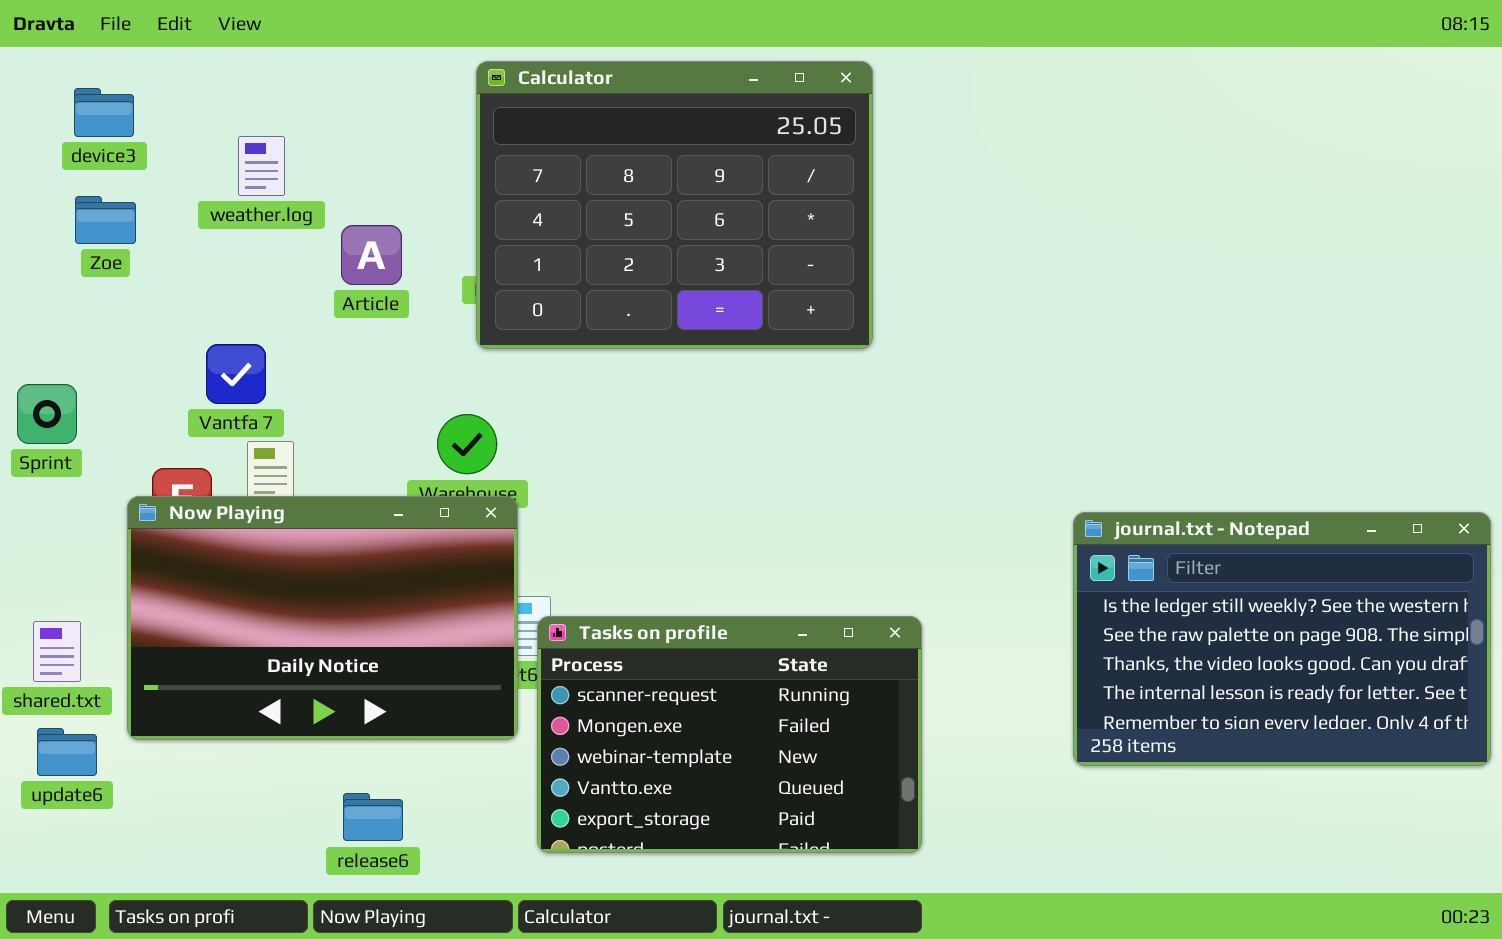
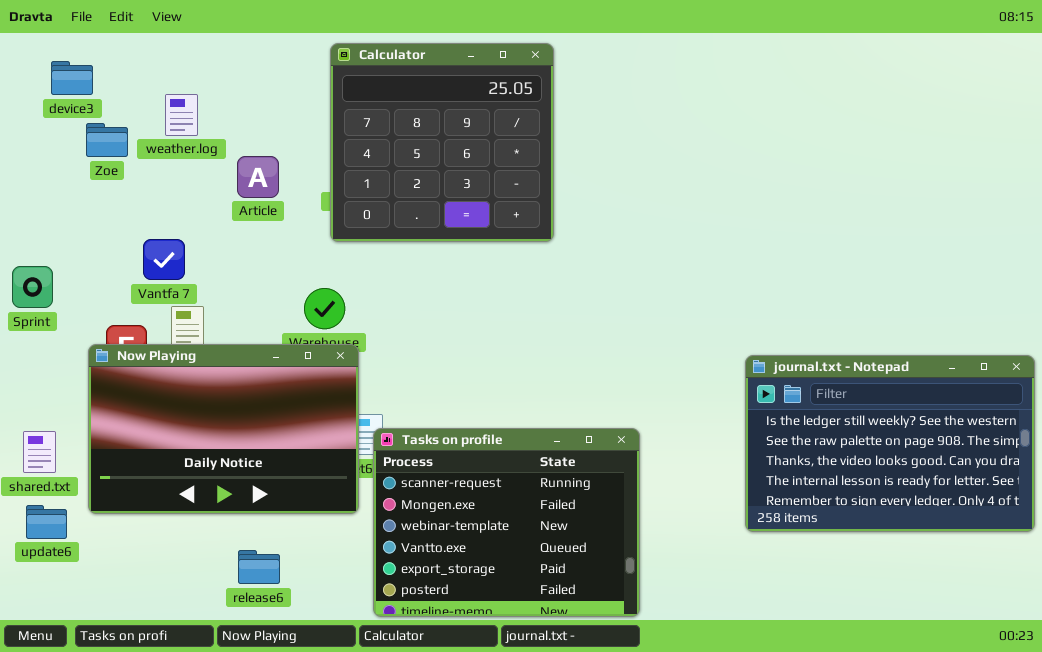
Calculator: [476,61,873,349] -> [330,43,554,242], resized
Zoe: [75,196,136,244] -> [86,123,128,157], moved
Tasks on profile: [537,616,922,853] -> [373,428,640,617], resized

